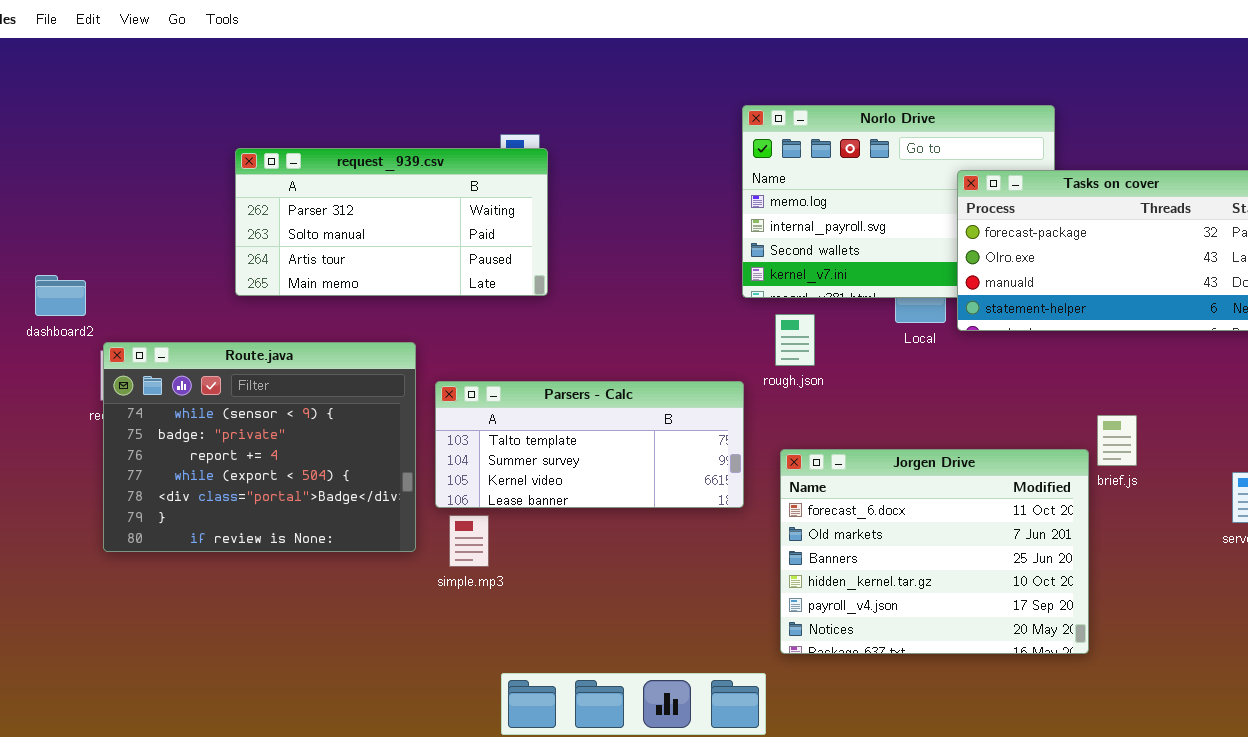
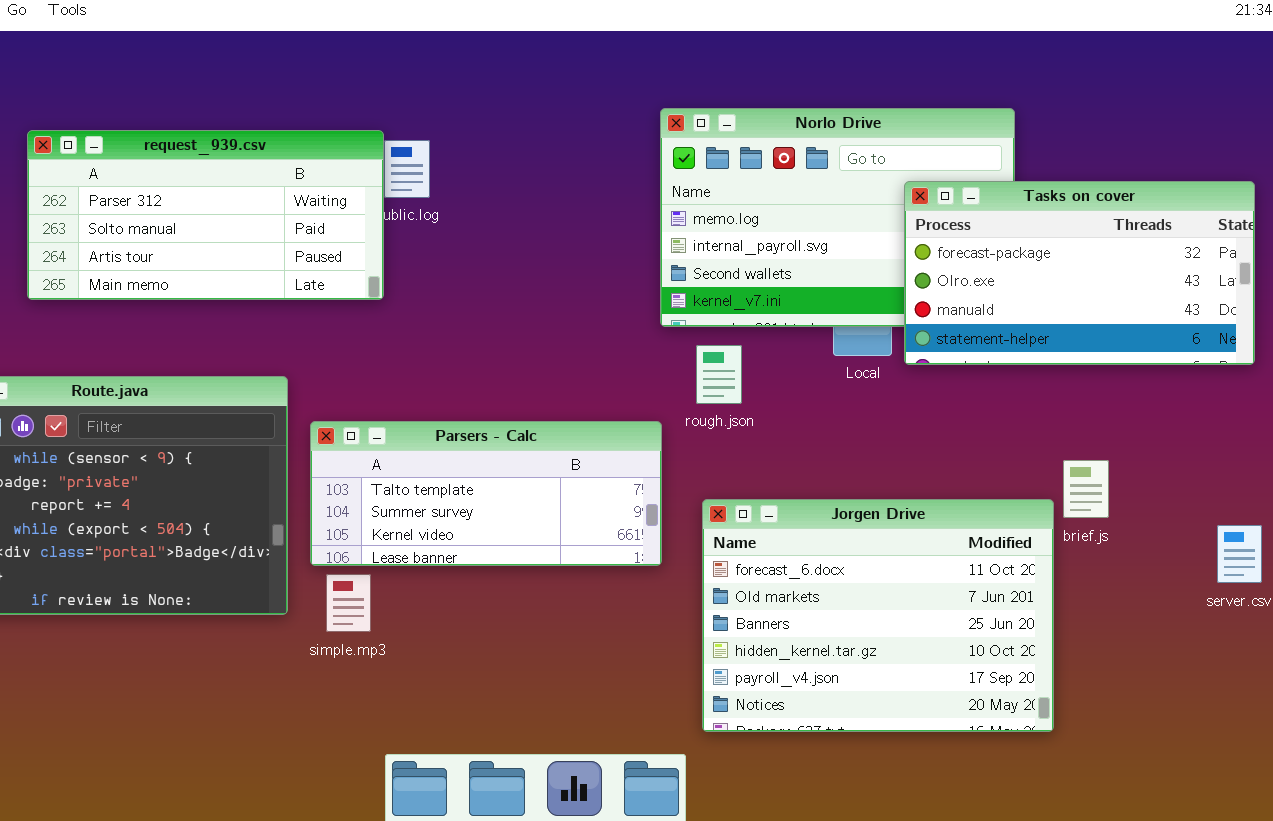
request_939.csv: [235,148,548,296] -> [27,130,384,300], moved

